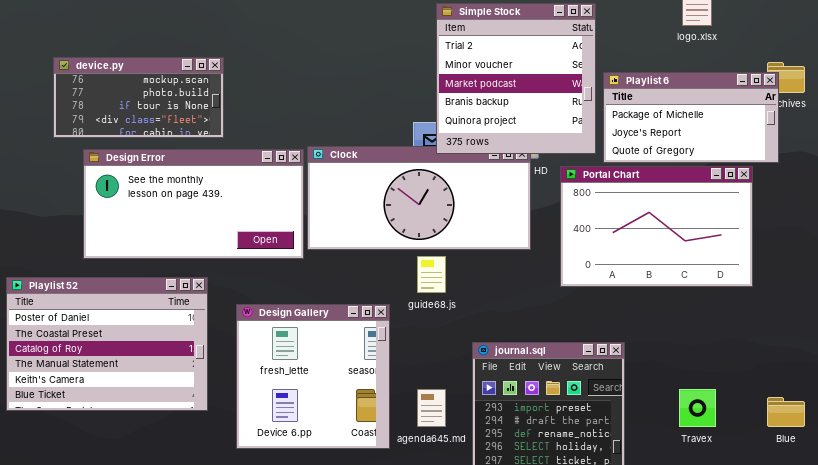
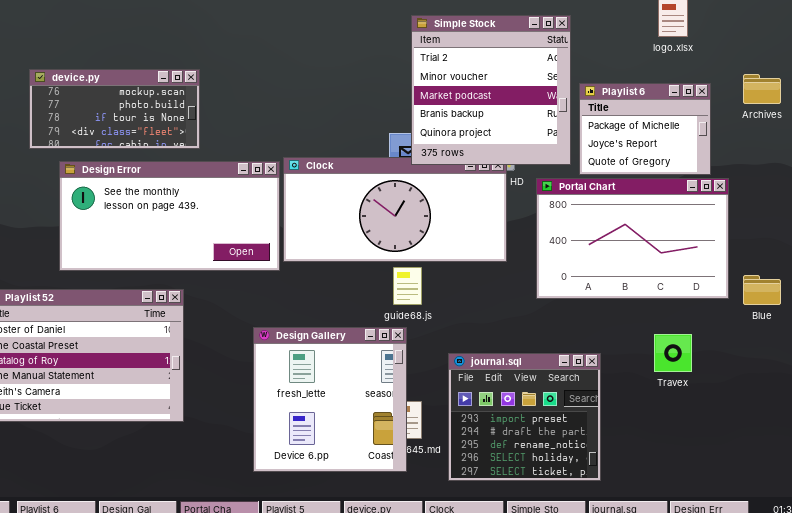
Playlist 6: [603,72,779,163] -> [579,83,711,175], resized
Design Gallery: [236,304,390,449] -> [253,327,407,472], moved
Travex: [679,389,716,427] -> [654,334,692,372], moved
Blue: [767,397,805,427] -> [743,275,781,305], moved

